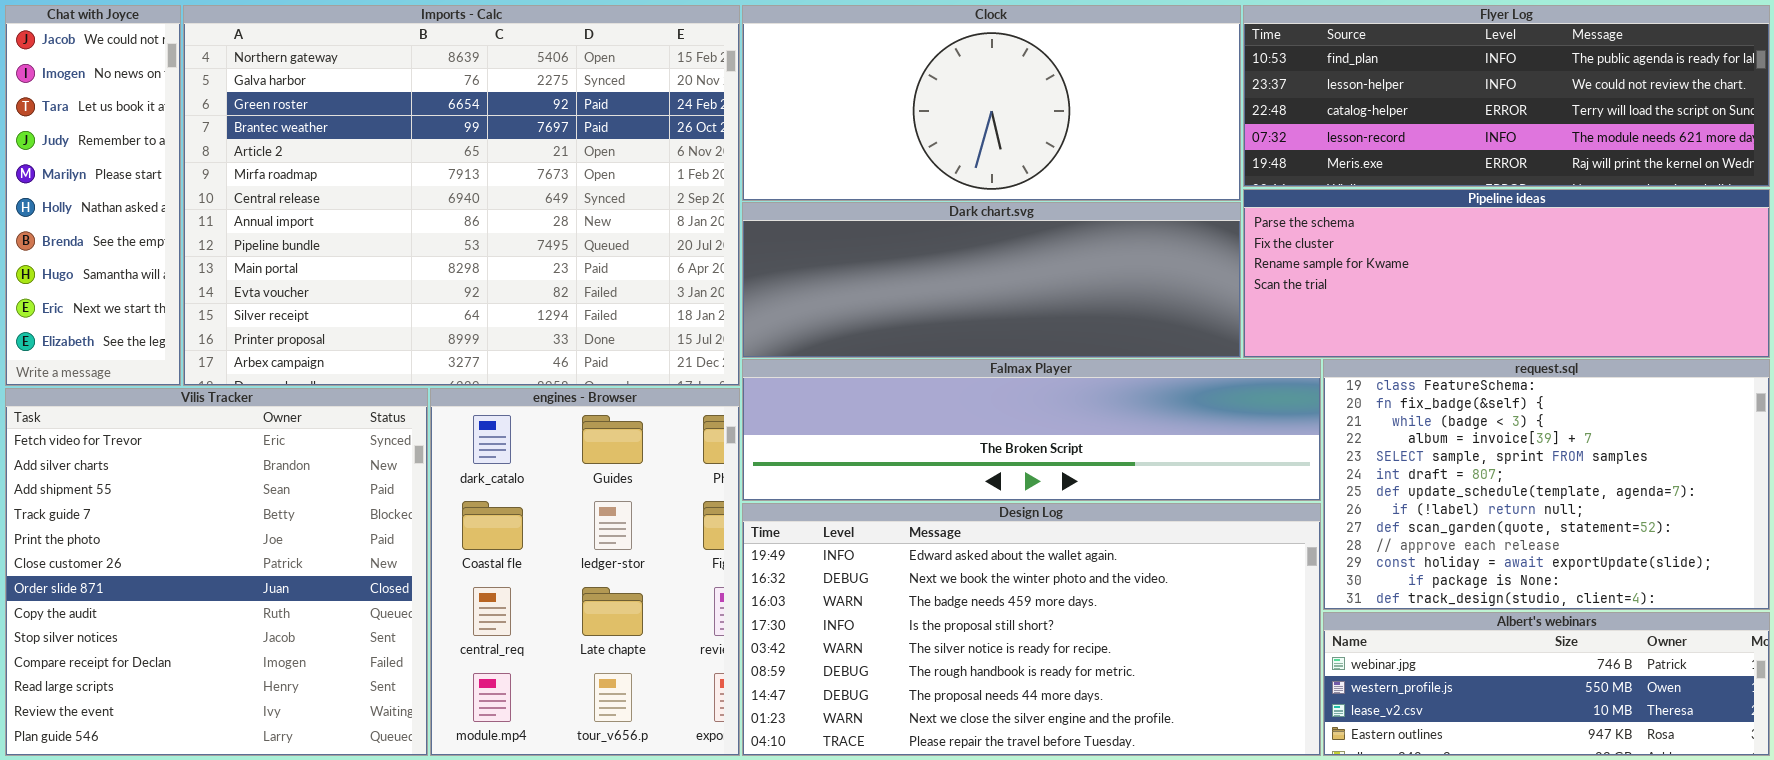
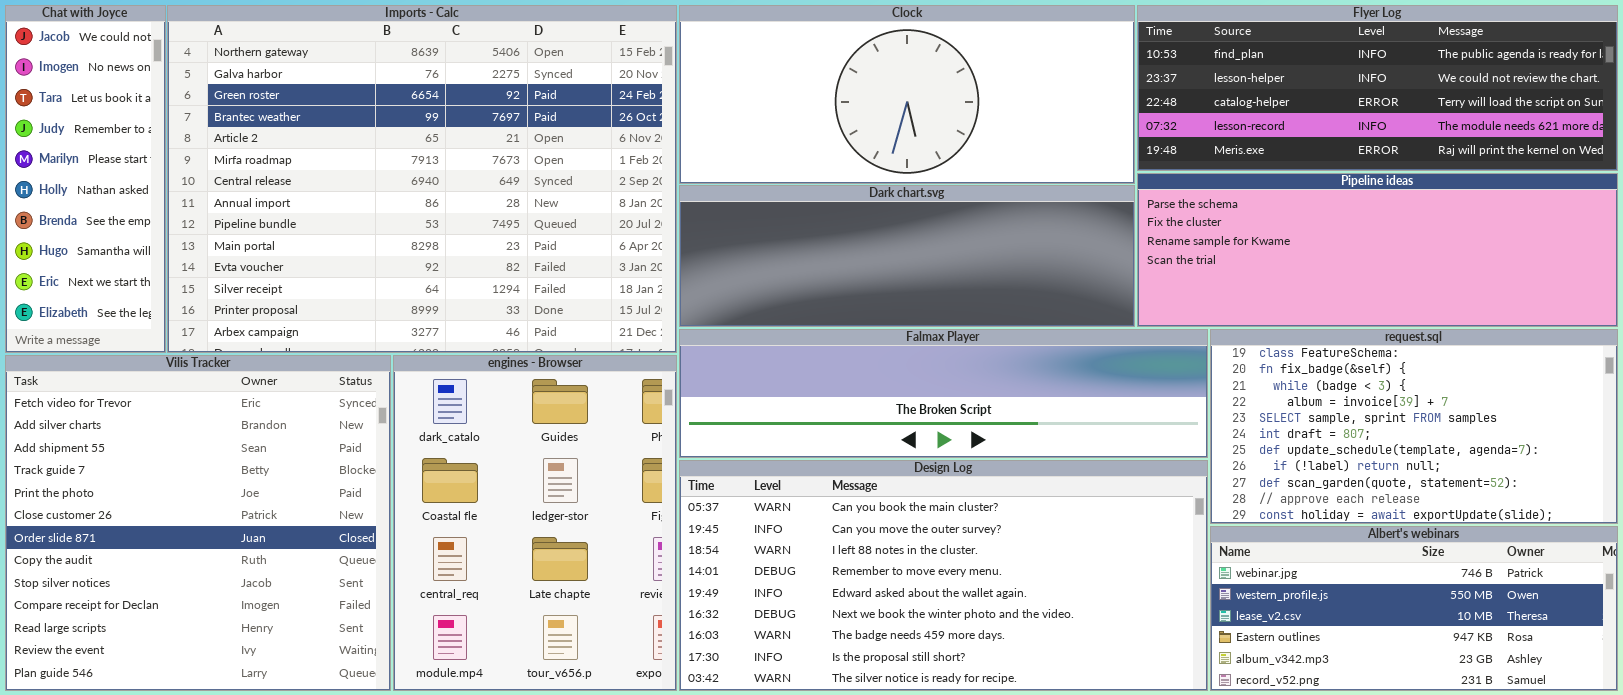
request.sql: [1323,359,1770,610] -> [1210,329,1618,524], resized
Design Log: [742,503,1321,756] -> [679,460,1208,691], scrolled up 4 rows
Albert's webinars: [1323,612,1770,756] -> [1210,526,1618,691], resized

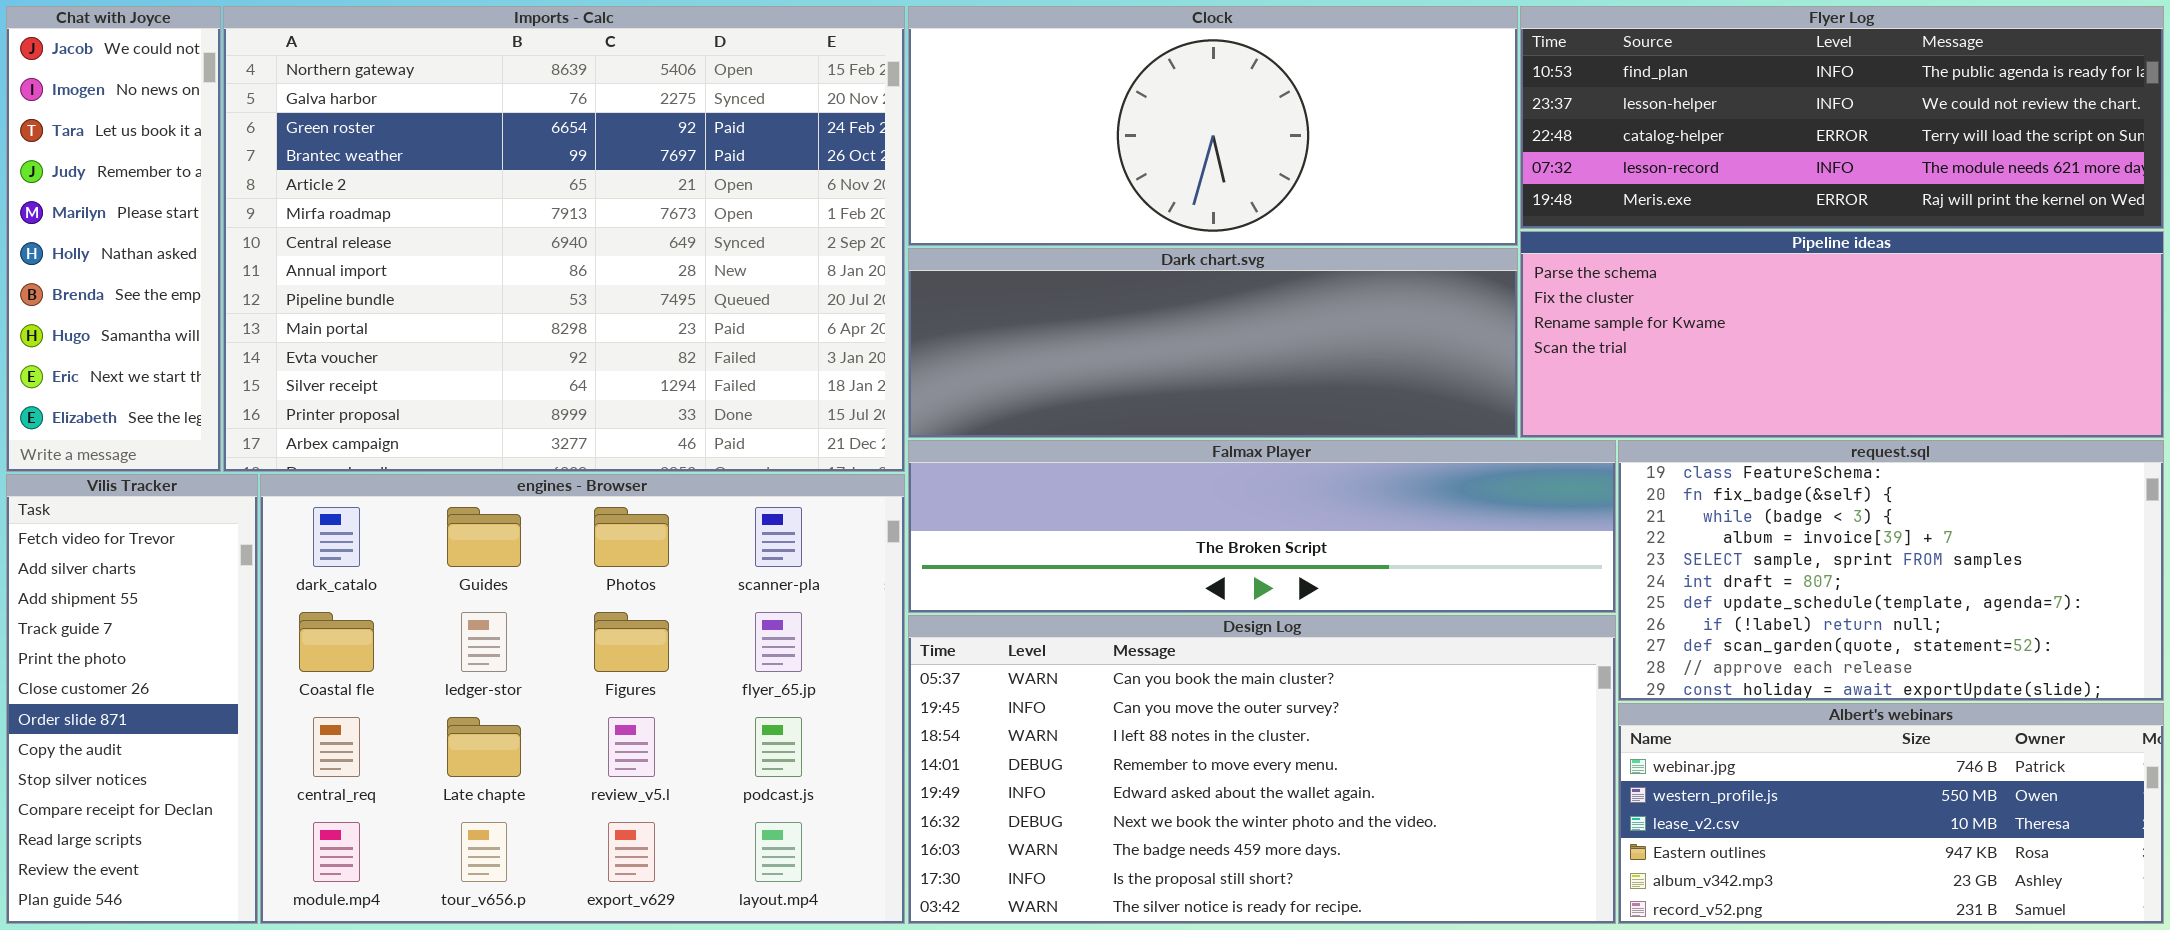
Vilis Tracker: [5,355,391,691] -> [6,474,258,924], resized
engines - Browser: [393,355,677,691] -> [260,474,905,924], resized

